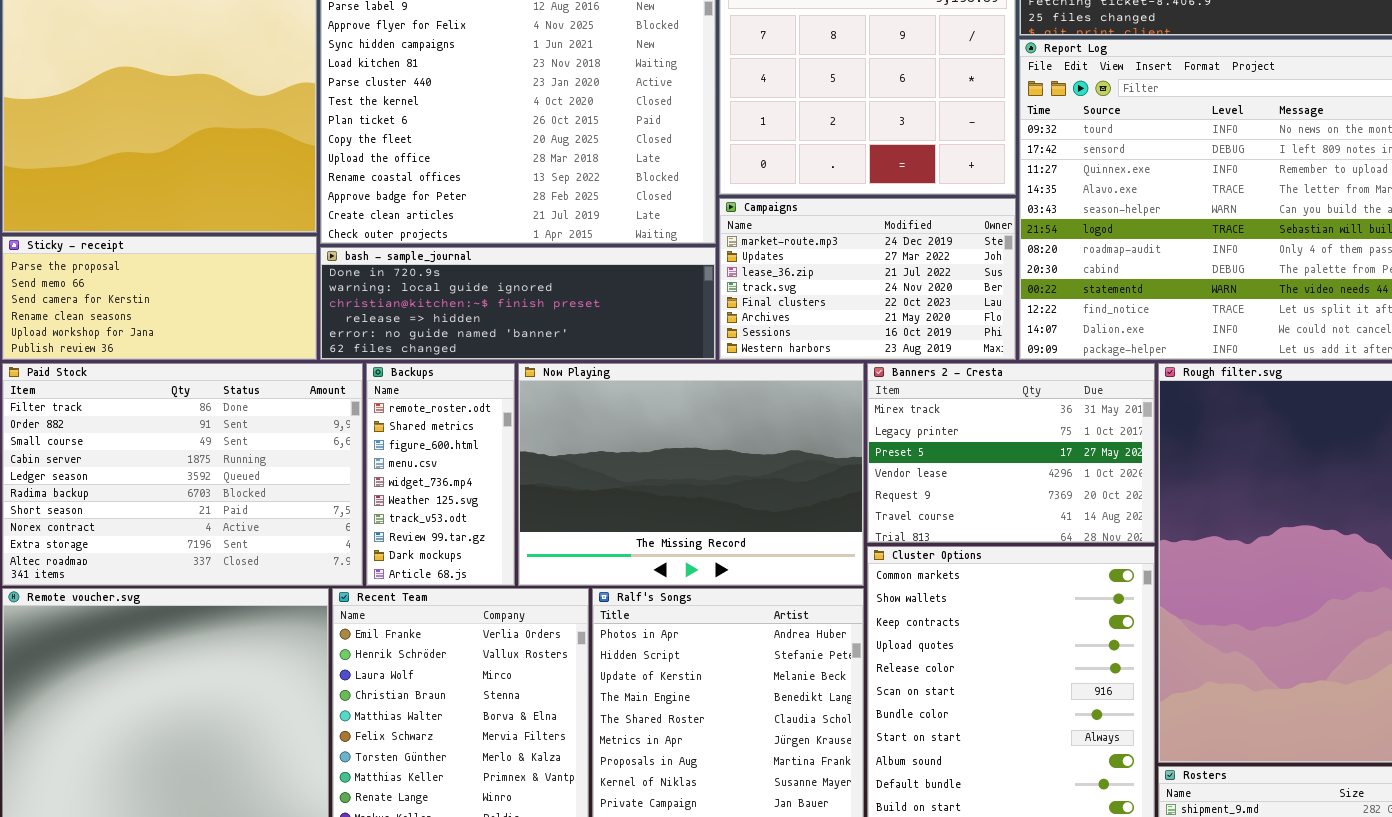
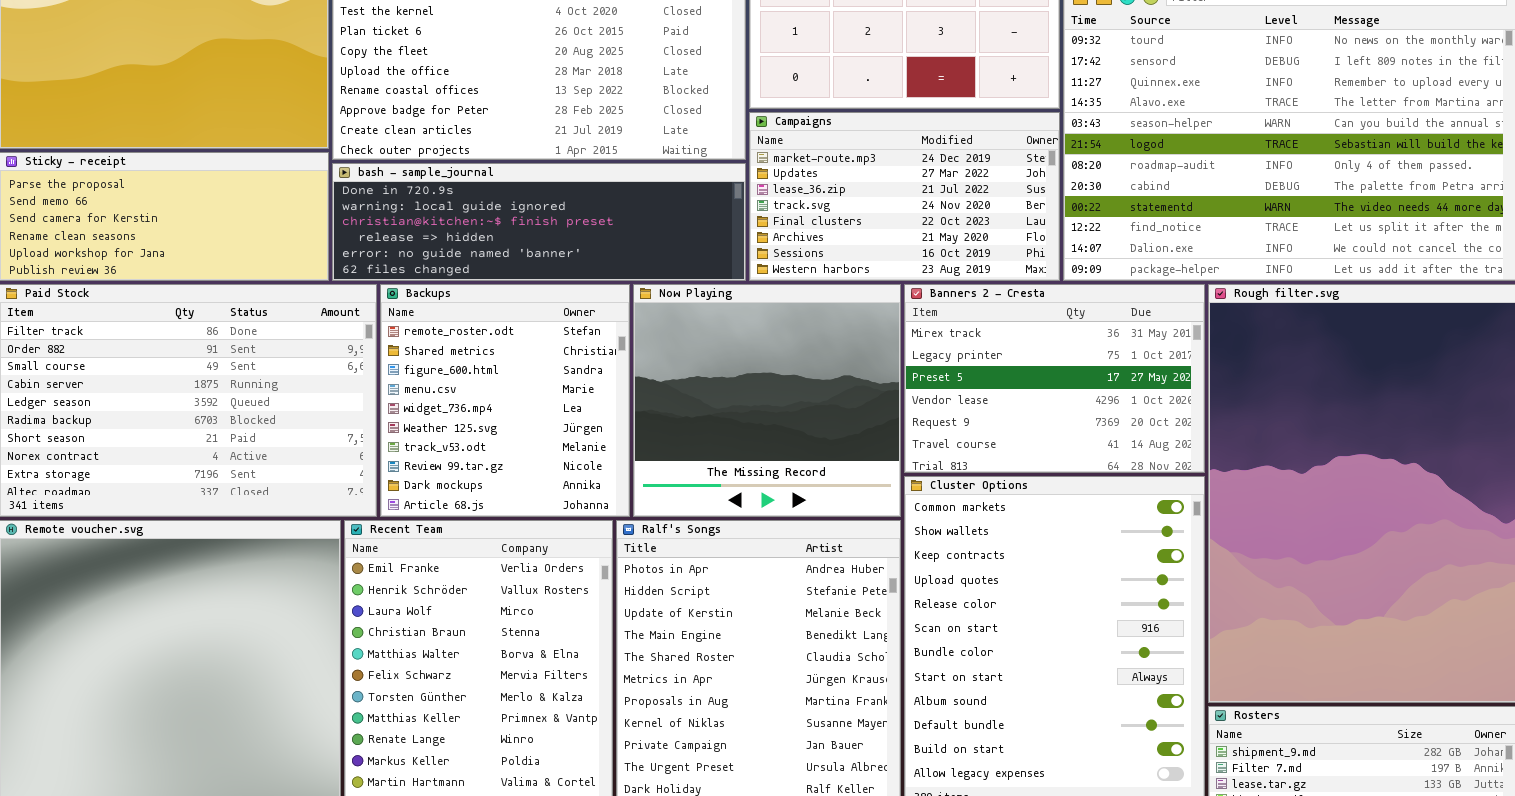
Backups: [366,363,515,586] -> [380,284,630,517], resized
Now Playing: [518,363,864,586] -> [633,284,901,517], resized

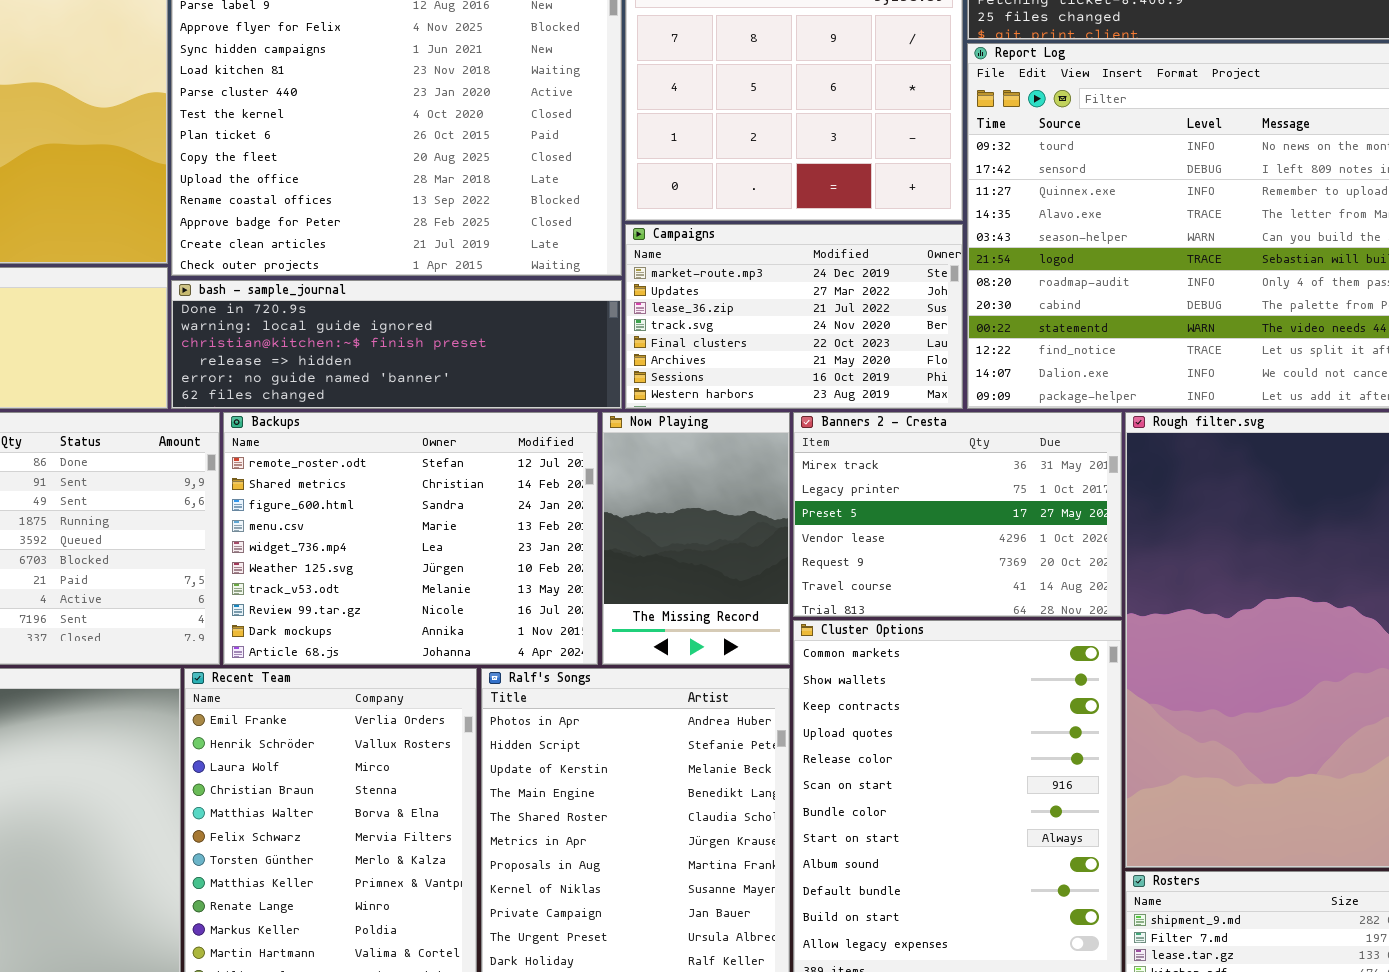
Backups: [380,284,630,517] -> [223,412,598,665], resized
Now Playing: [633,284,901,517] -> [602,412,790,665], resized

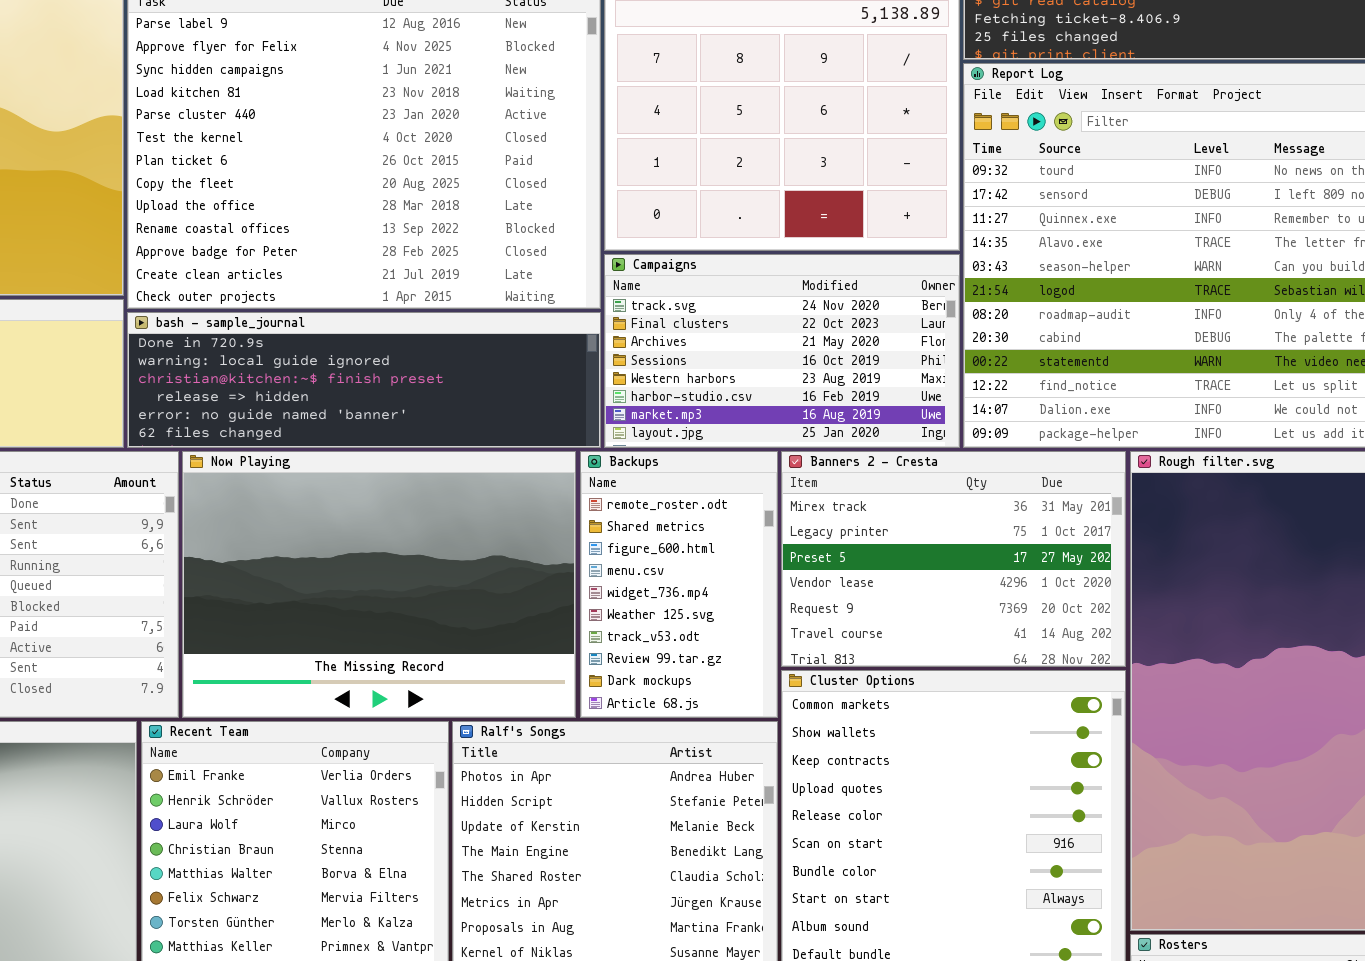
Campaigns: [625,224,963,409] -> [604,254,960,448], scrolled down 3 rows
Backups: [223,412,598,665] -> [580,451,778,718], moved, resized
Now Playing: [602,412,790,665] -> [182,451,576,718], moved, resized

